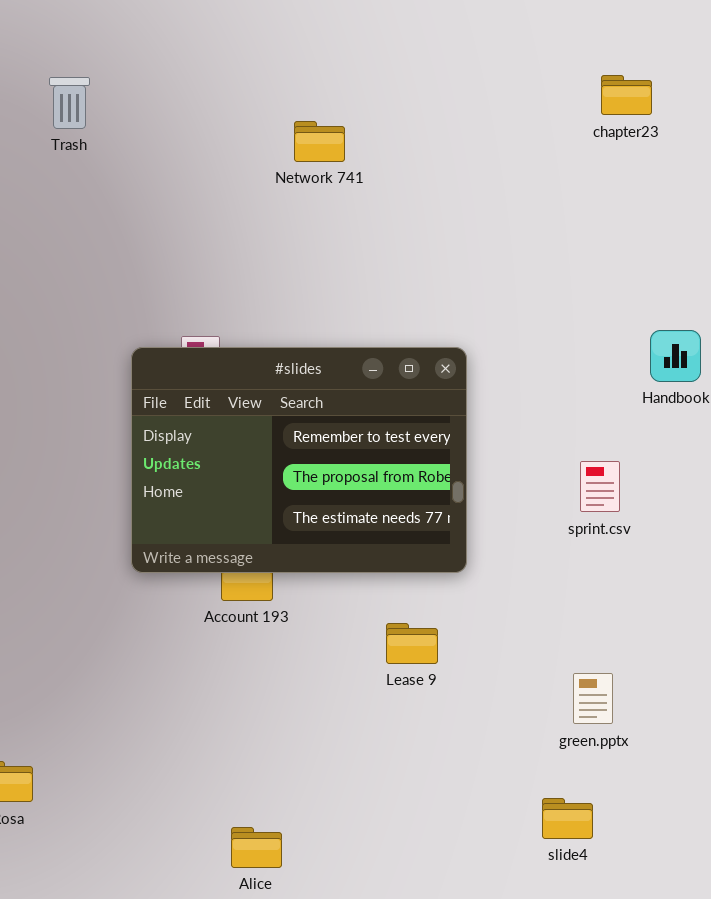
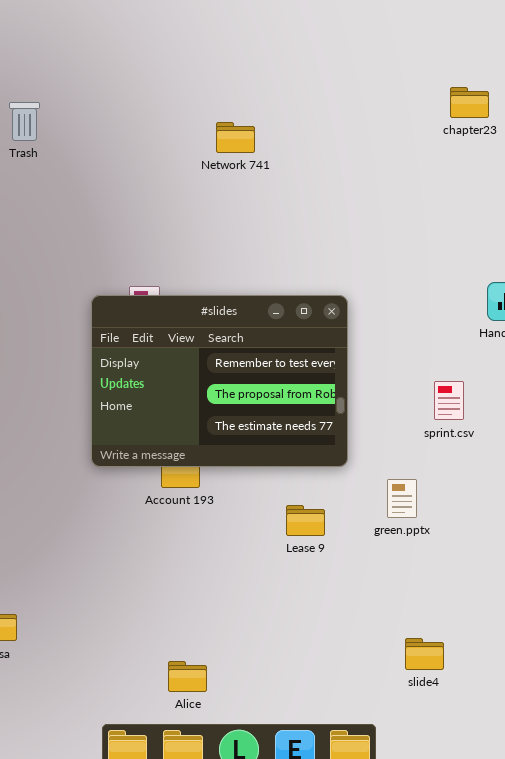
Trash: [49,77,90,129] -> [9,102,40,141], moved
green.pptx: [573,673,613,724] -> [387,479,417,518], moved

